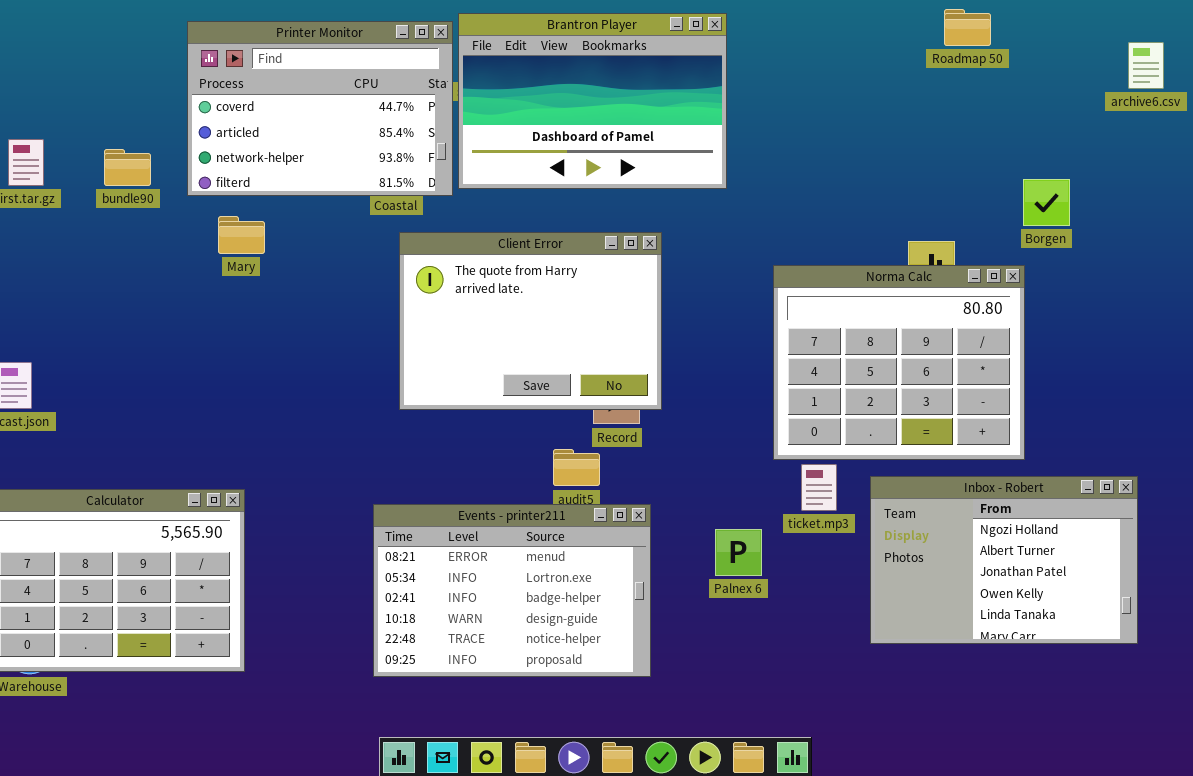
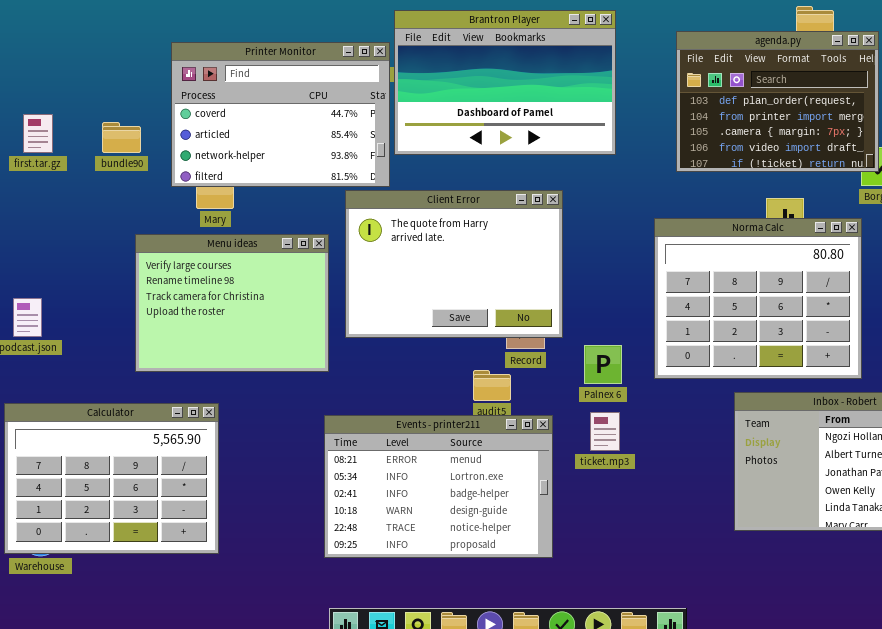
Printer Monitor: [187,21,453,196] -> [171,42,390,187], moved
agenda.py: none -> [676,31,879,172], opened
Menu ideas: none -> [135,234,329,372], opened
ticket.mp3: [801,464,837,511] -> [590,412,620,451], moved
Palnex 6: [715,529,762,576] -> [584,345,622,384], moved

